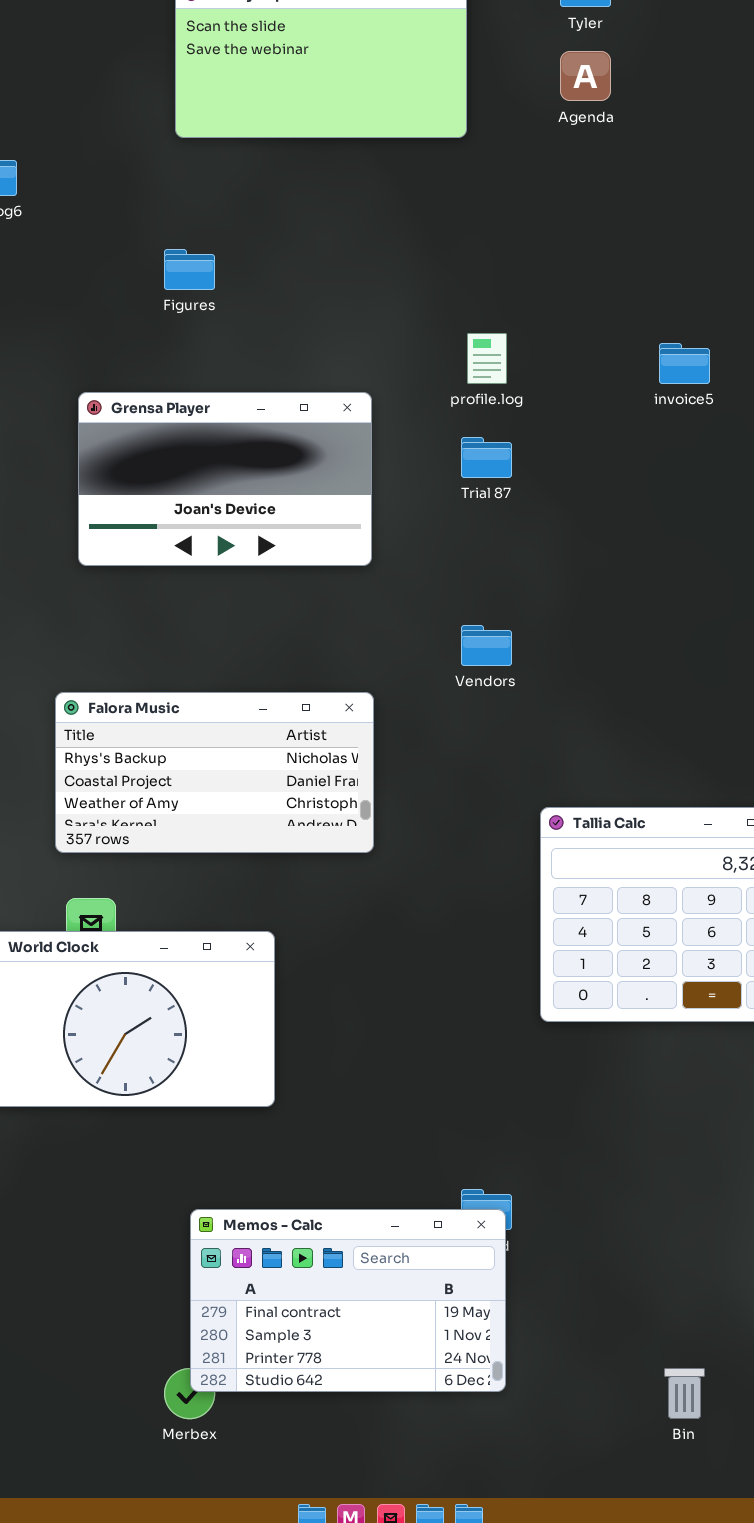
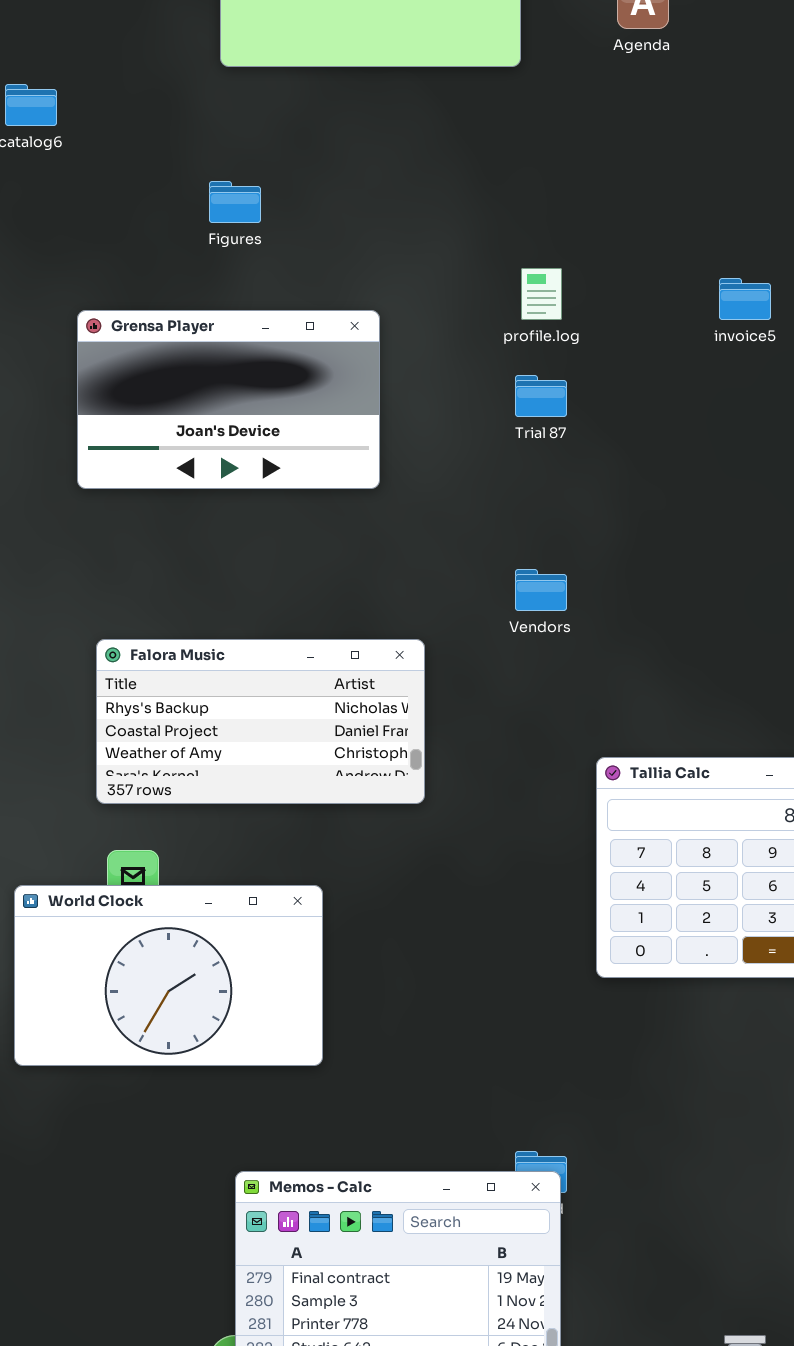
Grensa Player: [78,392,372,566] -> [77,310,380,489], moved

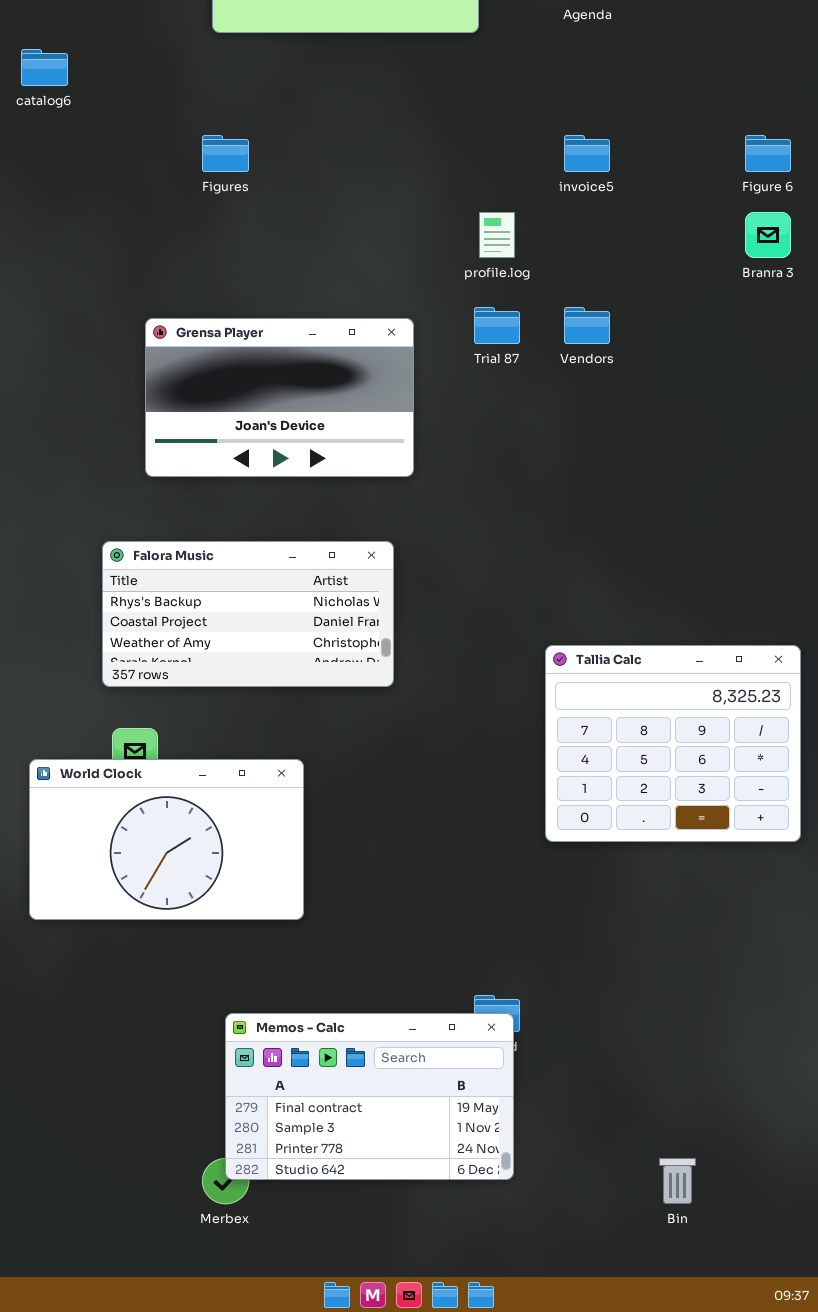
invoice5: [719,278,771,320] -> [564,135,610,172], moved
Grensa Player: [77,310,380,489] -> [145,318,414,477], moved
Vendors: [515,569,567,611] -> [564,307,610,344], moved

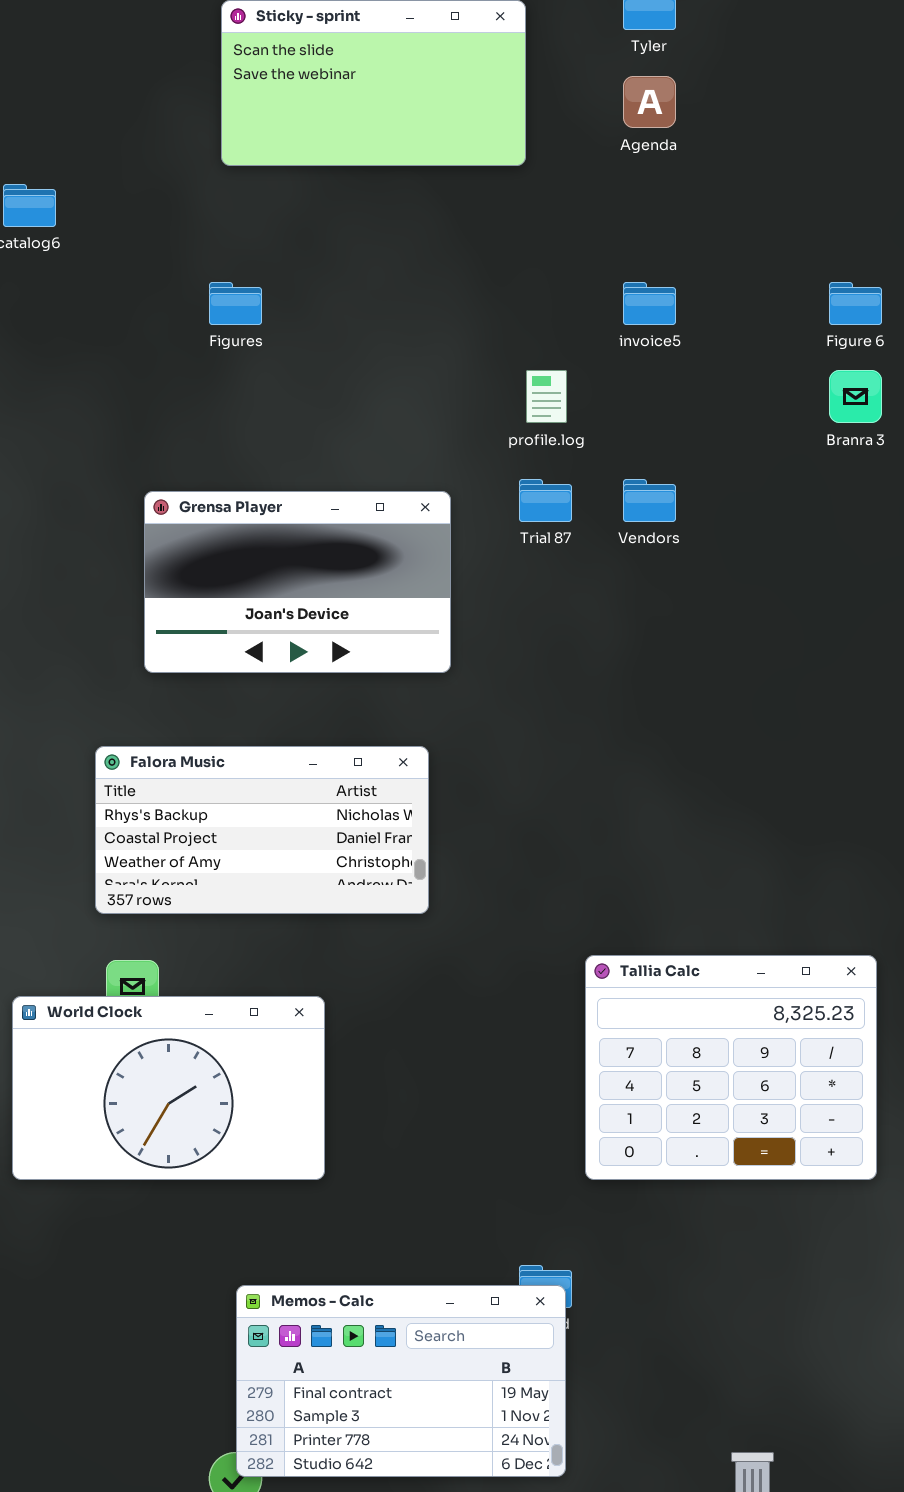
Tallia Calc: [545,645,801,842] -> [585,955,877,1180], moved

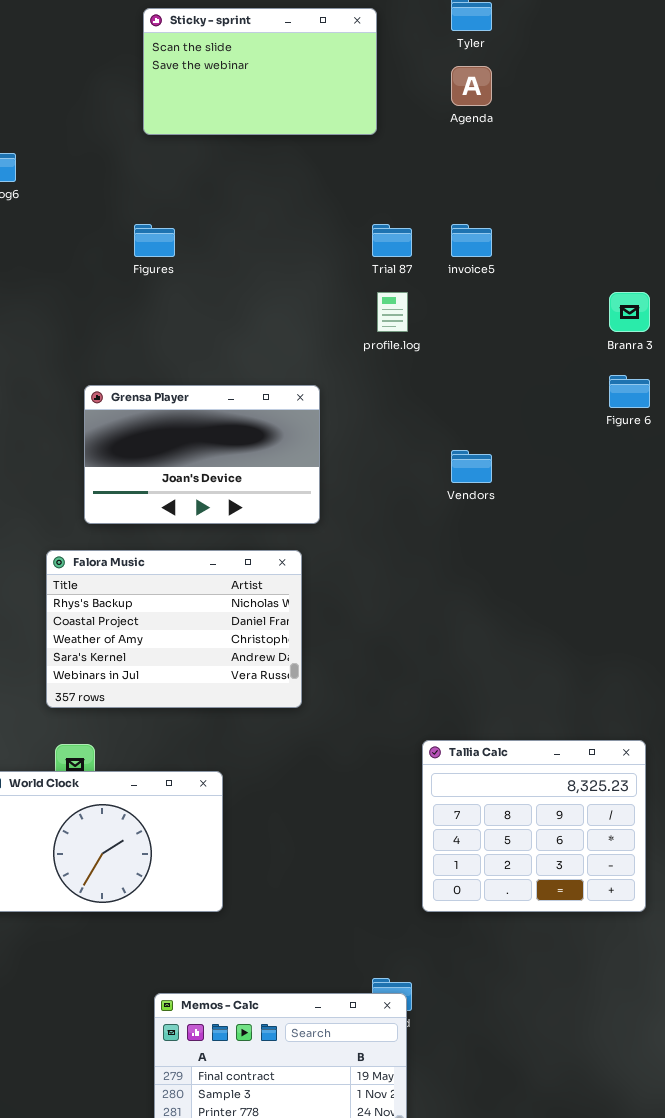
Figure 6: [829,282,882,325] -> [609,375,650,408], moved
Trial 87: [519,479,572,522] -> [372,224,412,257], moved
Vendors: [623,479,676,522] -> [451,450,492,483], moved
Falora Music: [95,746,429,914] -> [46,550,302,708], resized

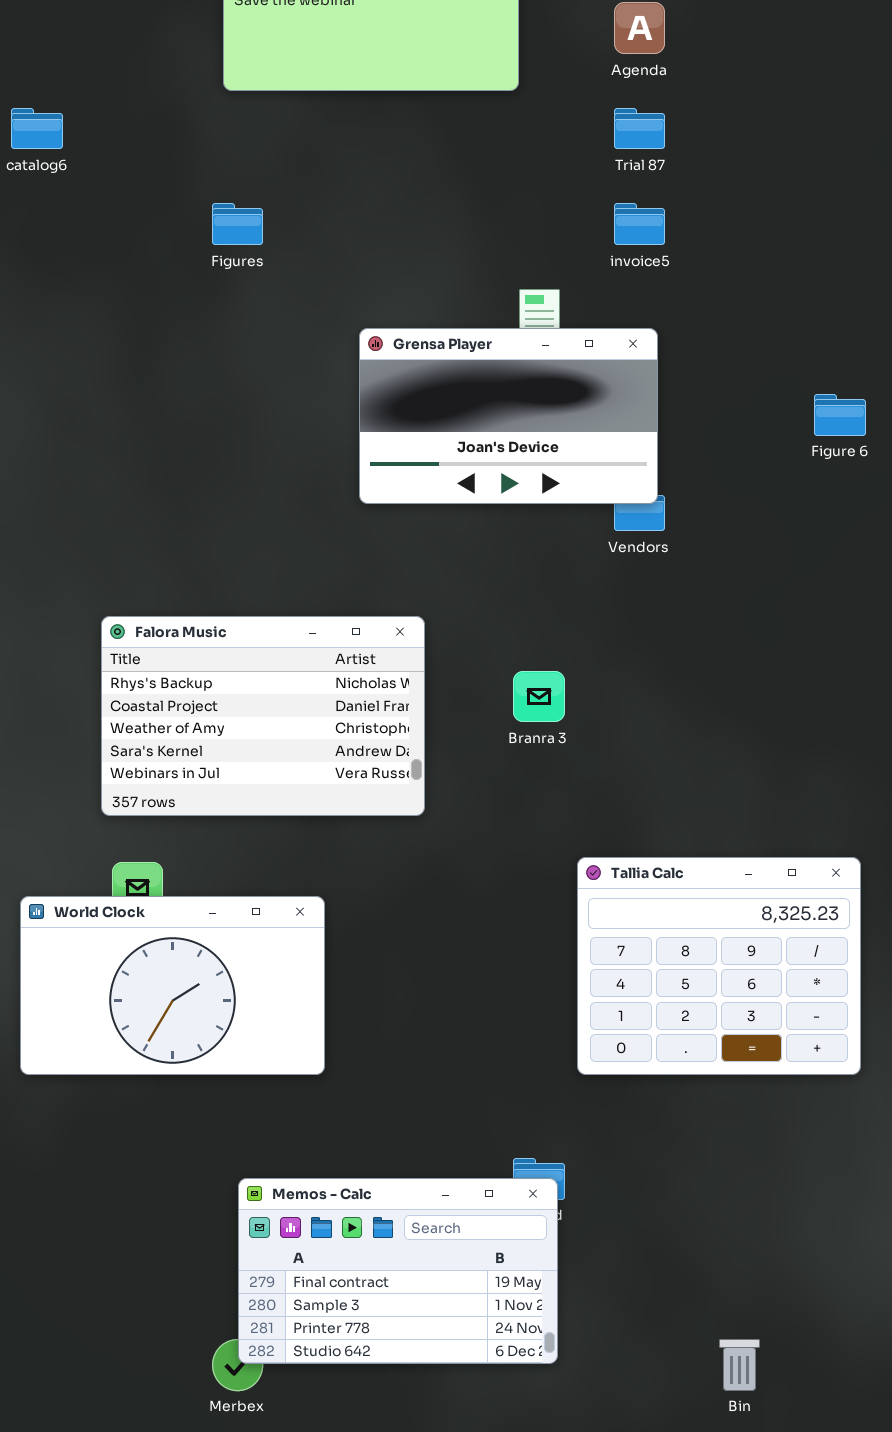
Trial 87: [372,224,412,257] -> [614,108,665,149], moved
Branra 3: [609,292,650,332] -> [513,671,565,722], moved
Grensa Player: [84,385,320,524] -> [359,328,658,504], moved

